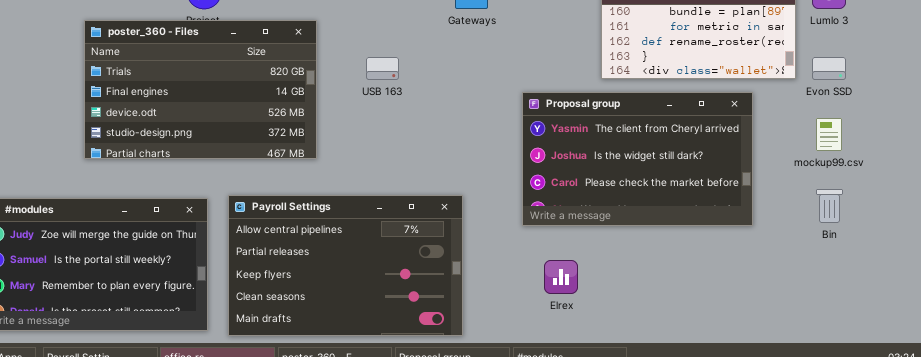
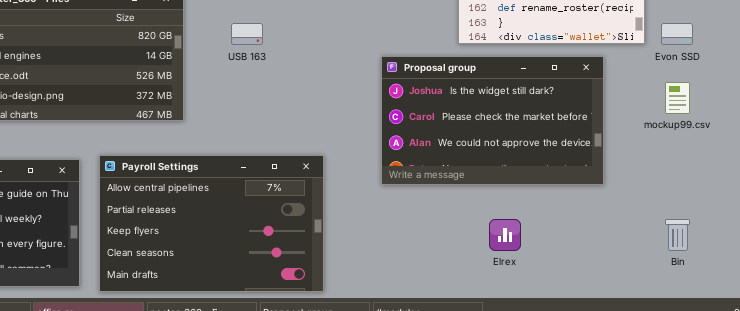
Proposal group: [522,92,753,226] -> [381,56,604,185], scrolled down 1 row
Bin: [816,189,843,223] -> [665,219,690,251], moved
Elrex: [544,260,578,294] -> [489,219,521,251], moved

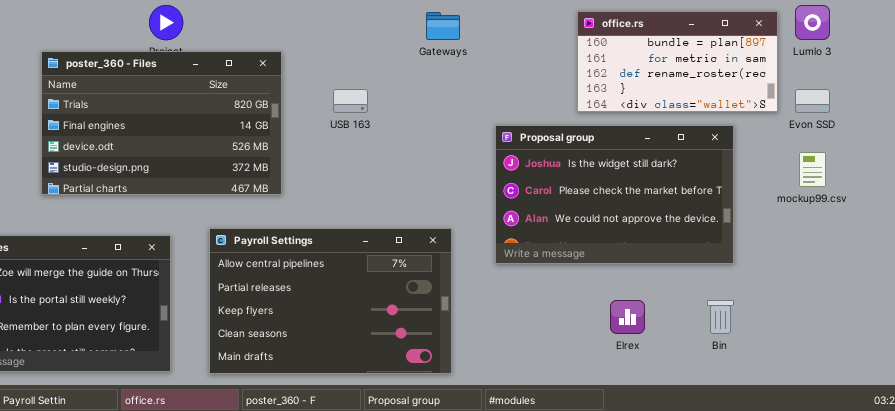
Payroll Settings: [99,155,324,292] -> [209,228,452,374], moved
Bin: [665,219,690,251] -> [707,300,734,334], moved

